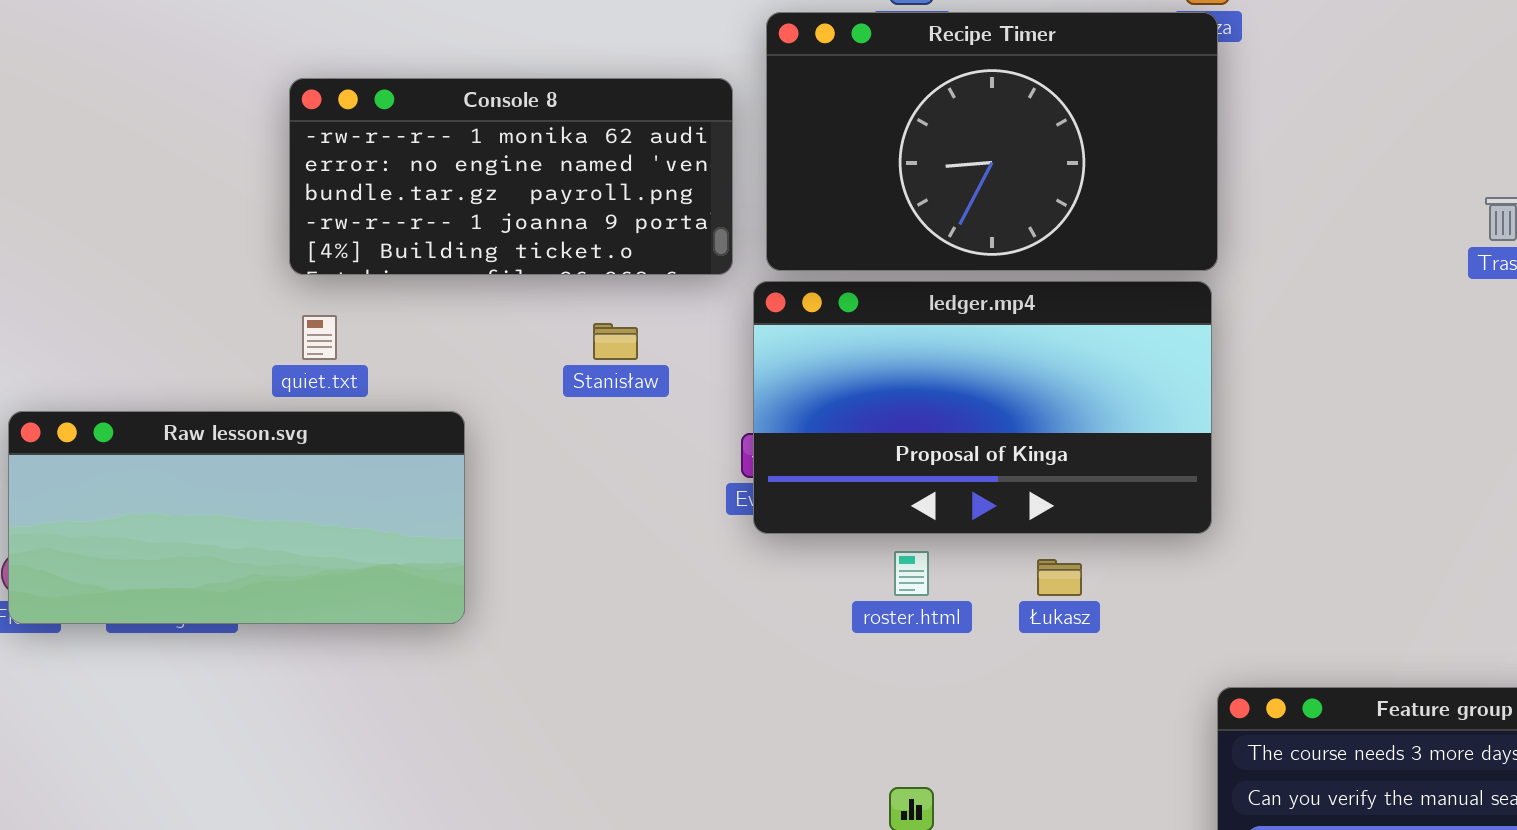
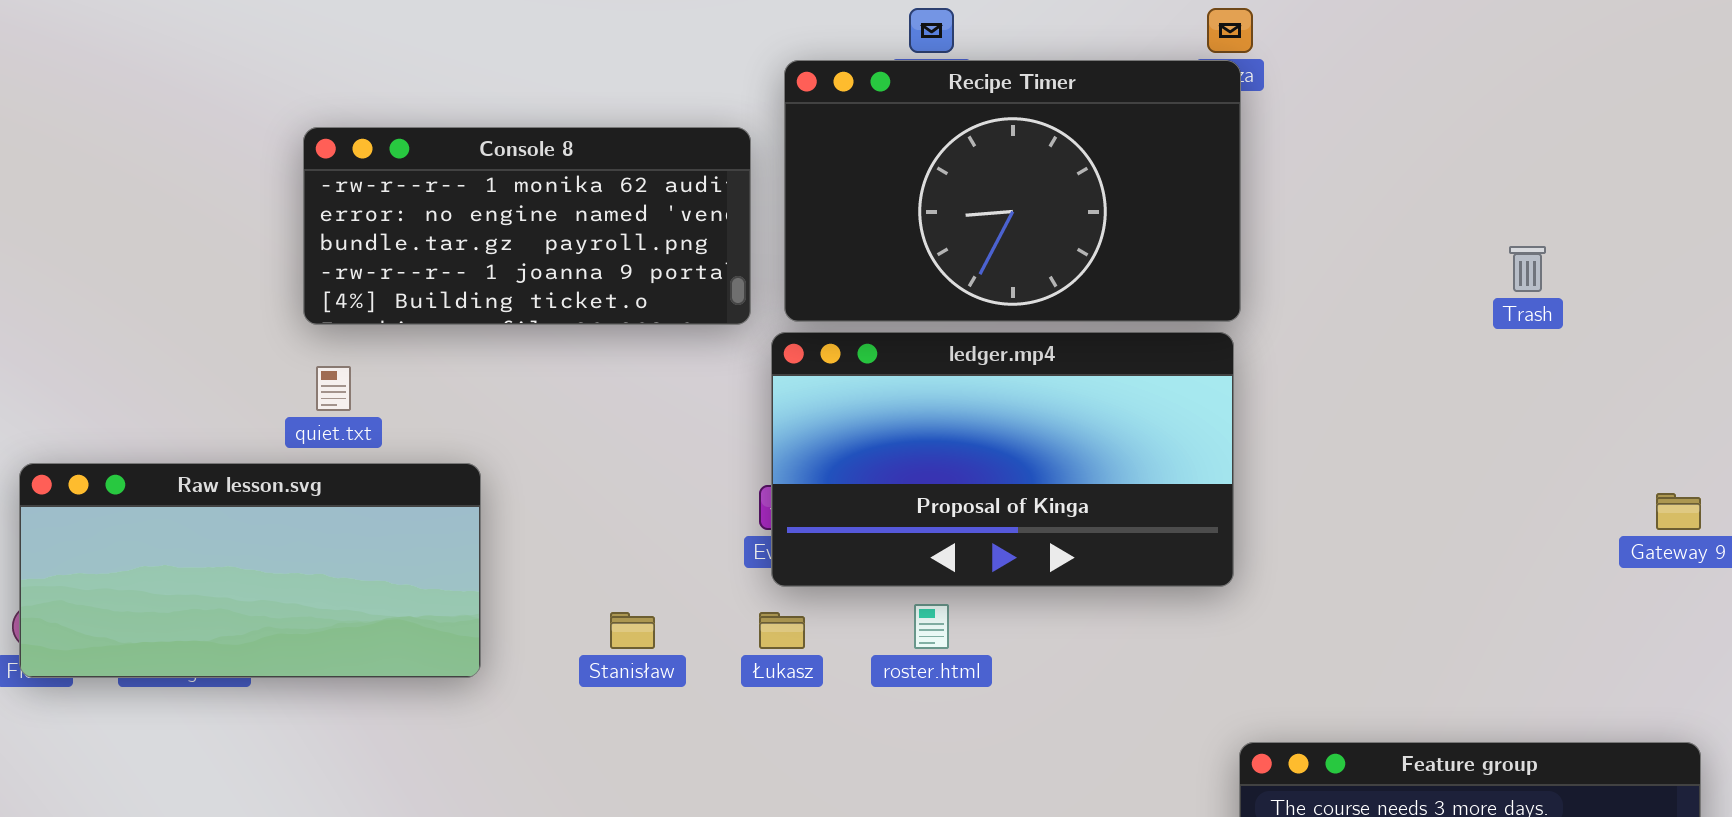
Stanisław: [593,323,638,360] -> [610,612,655,649], moved
Łukasz: [1037,559,1082,596] -> [759,612,805,649], moved

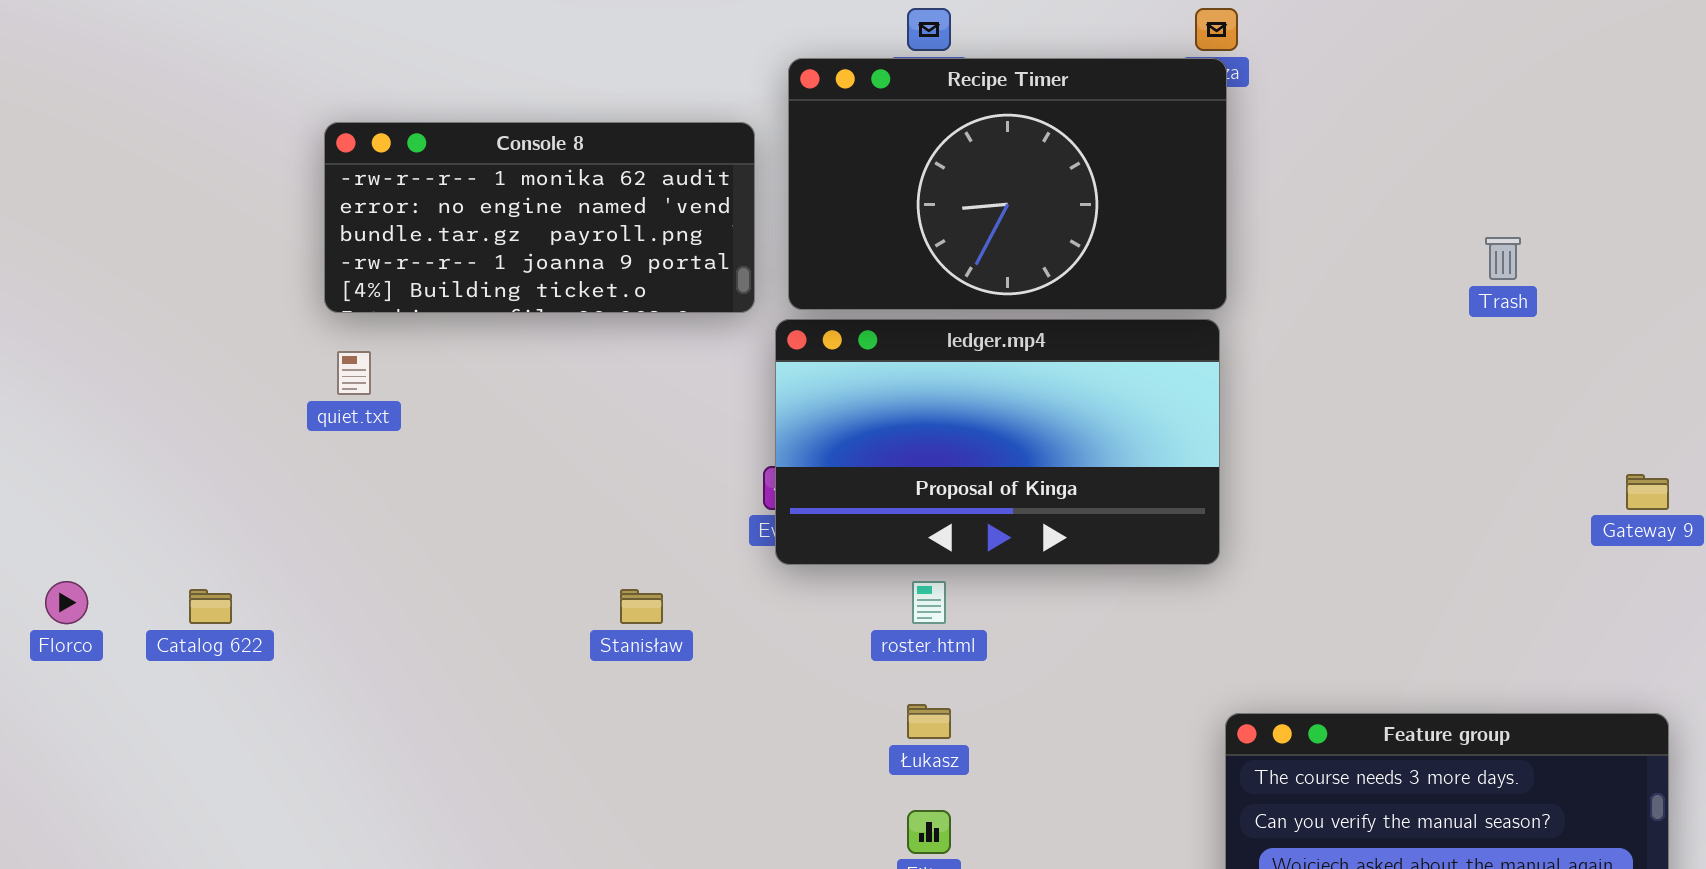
Raw lesson.svg: [19,463,481,678] -> none, closed
Łukasz: [759,612,805,649] -> [907,704,951,739], moved

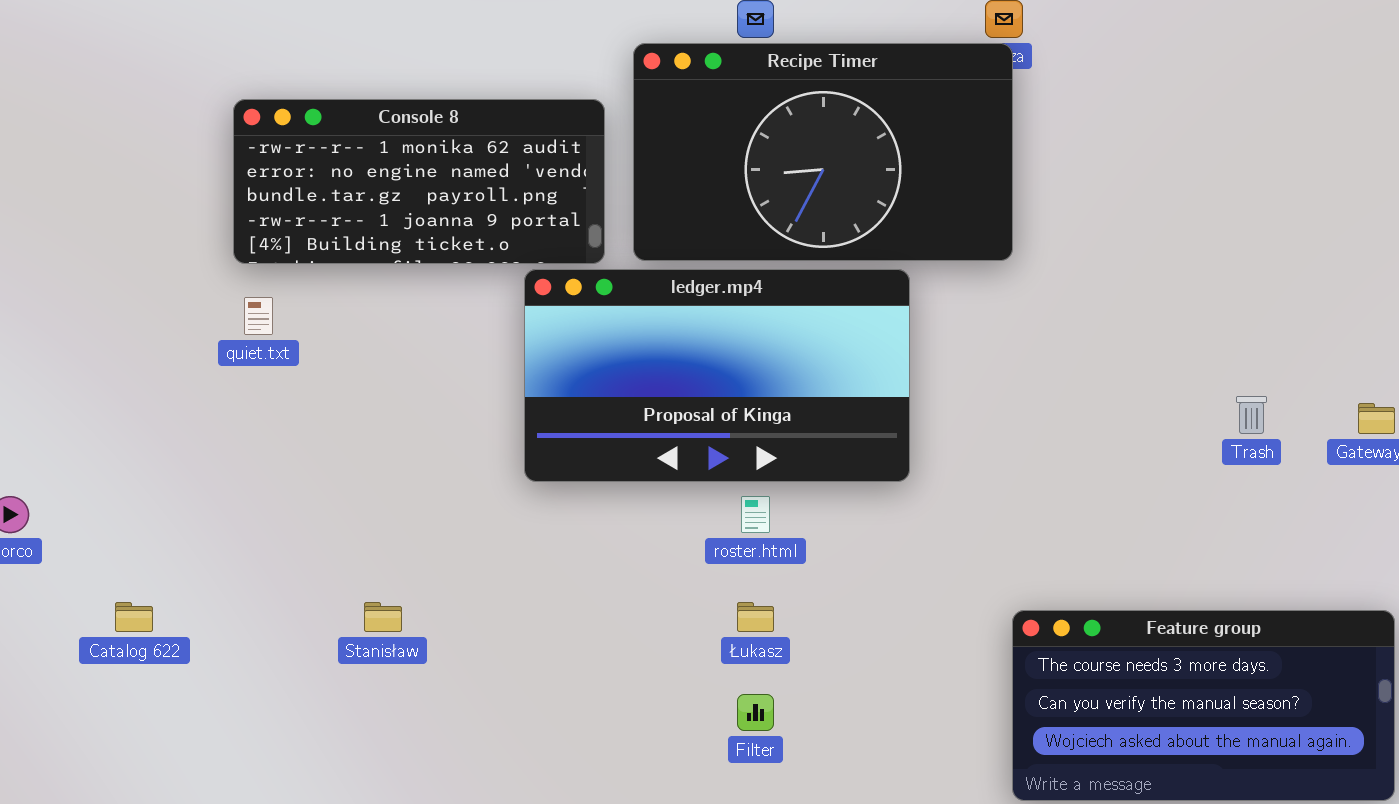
Trash: [1485,237,1521,280] -> [1236,396,1267,434], moved
ledger.mp4: [775,319,1220,565] -> [524,269,910,482], moved
Catalog 622: [189,589,232,624] -> [115,602,153,632], moved
Stanisław: [620,589,663,624] -> [364,602,402,632], moved

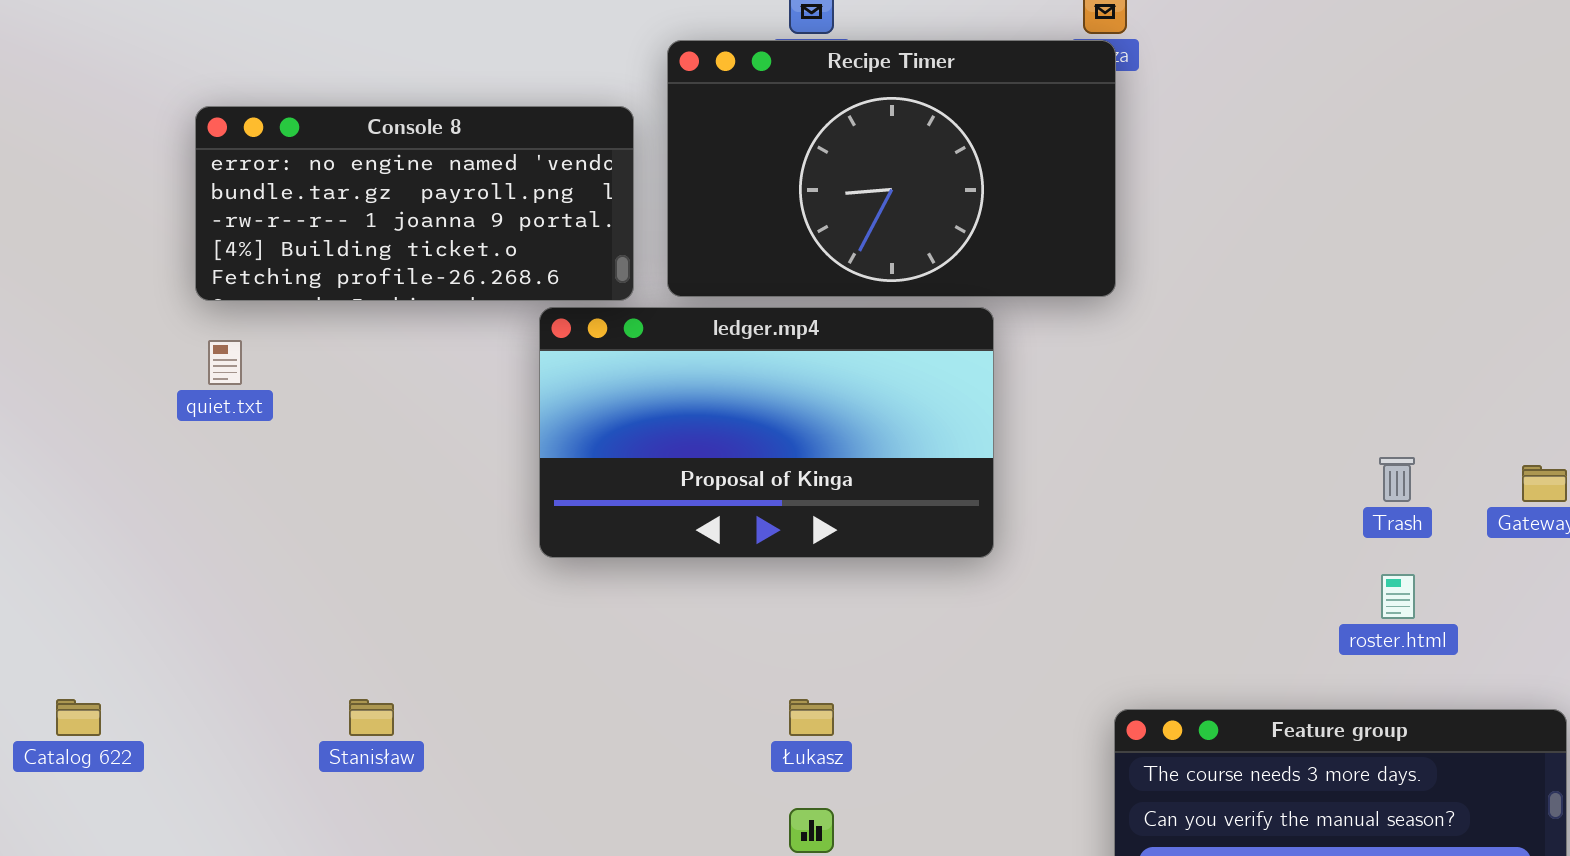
Console 8: [233,99,605,264] -> [195,106,634,301], scrolled down 1 row
roster.html: [741,496,770,533] -> [1381,574,1415,619], moved

